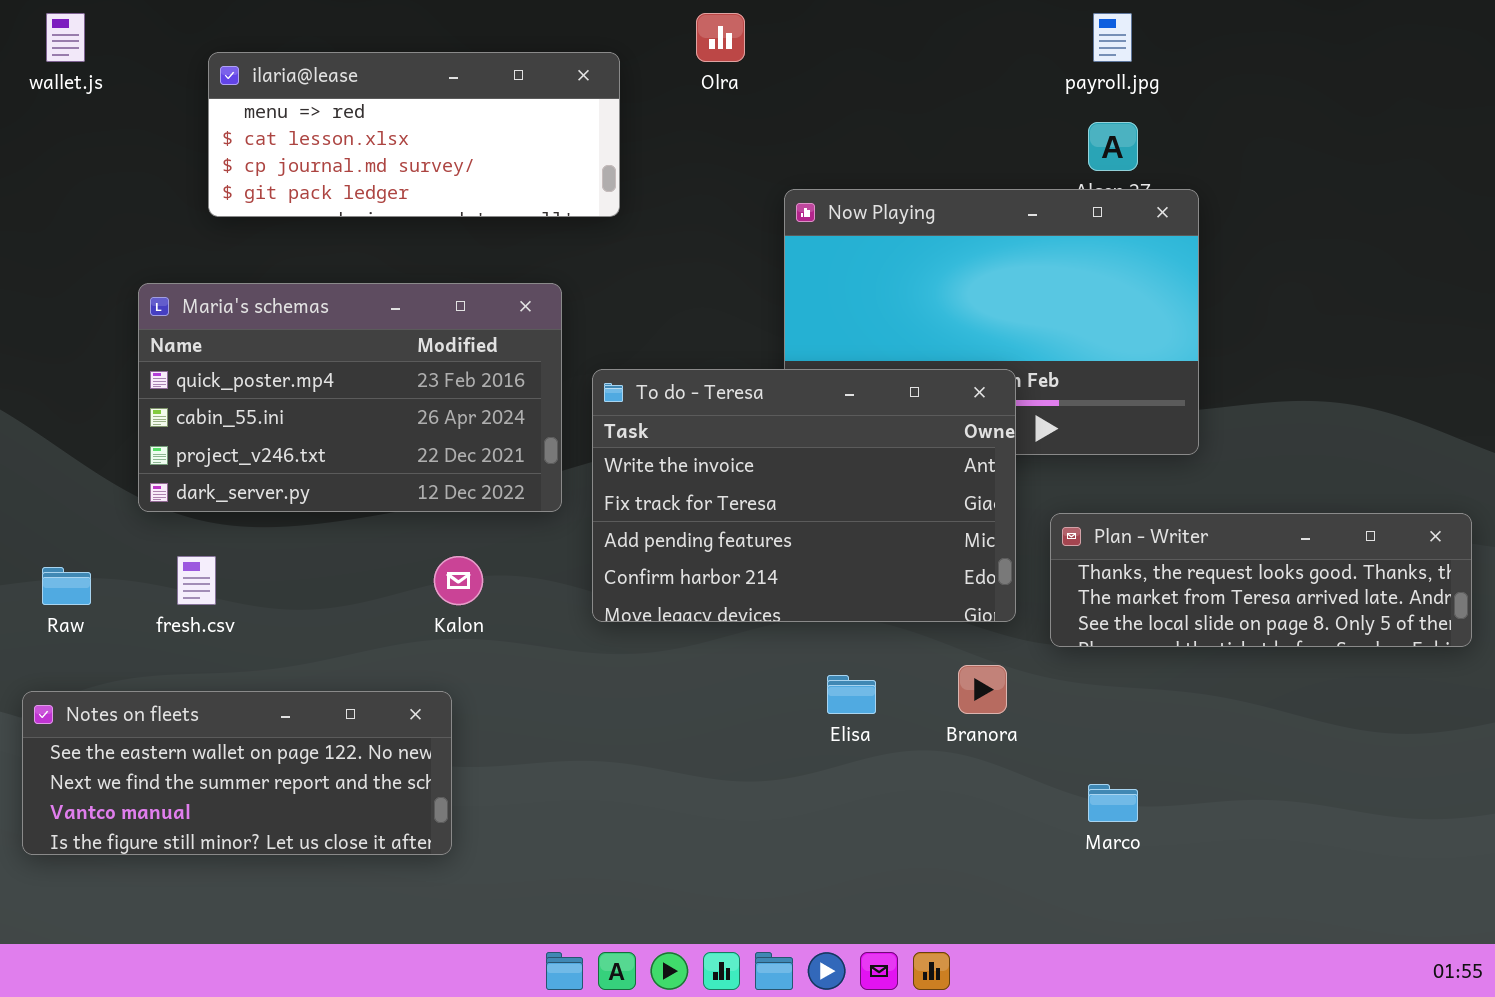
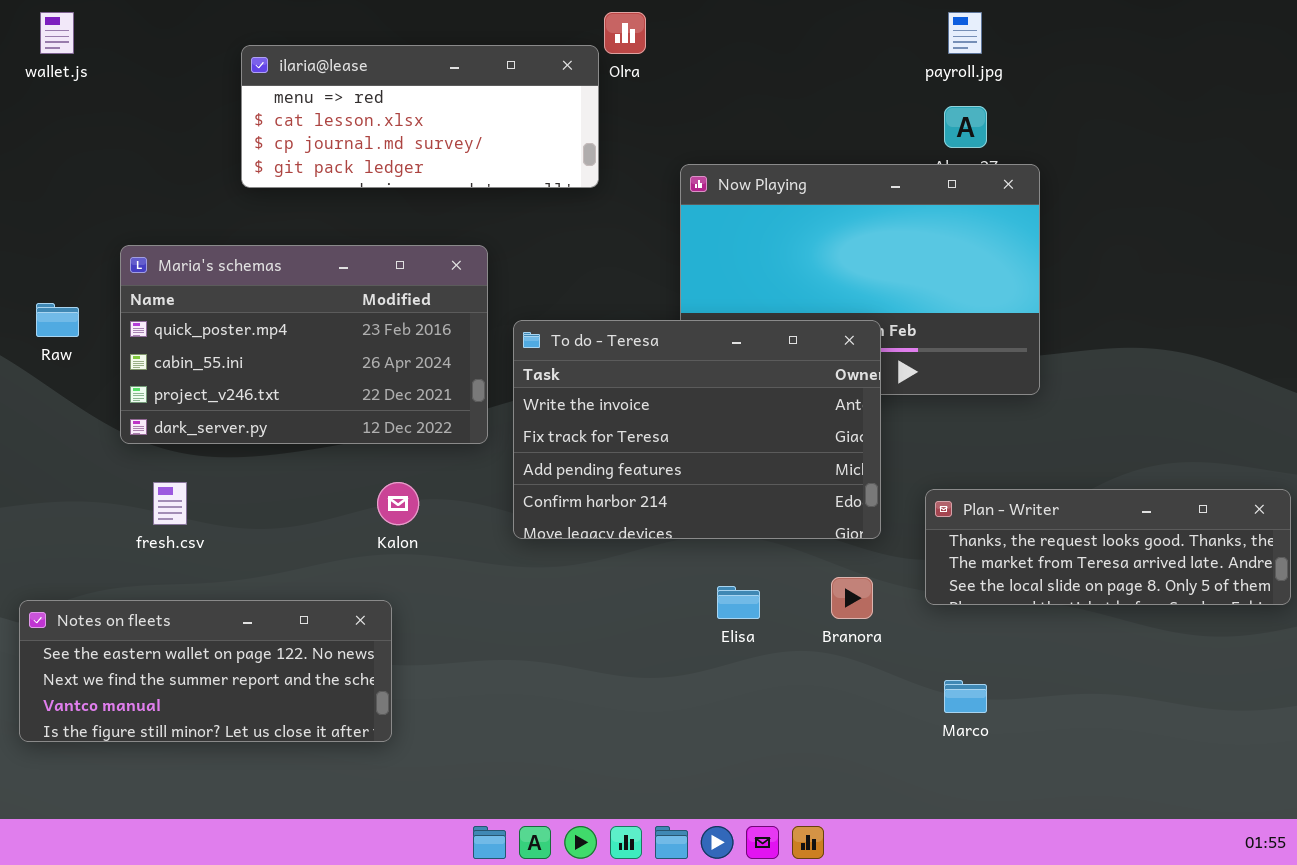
ilaria@lease: [208,52,620,217] -> [241,45,599,188], moved
Plan - Writer: [1050,513,1472,647] -> [925,489,1291,605], moved
Raw: [42,567,91,605] -> [36,303,79,337], moved

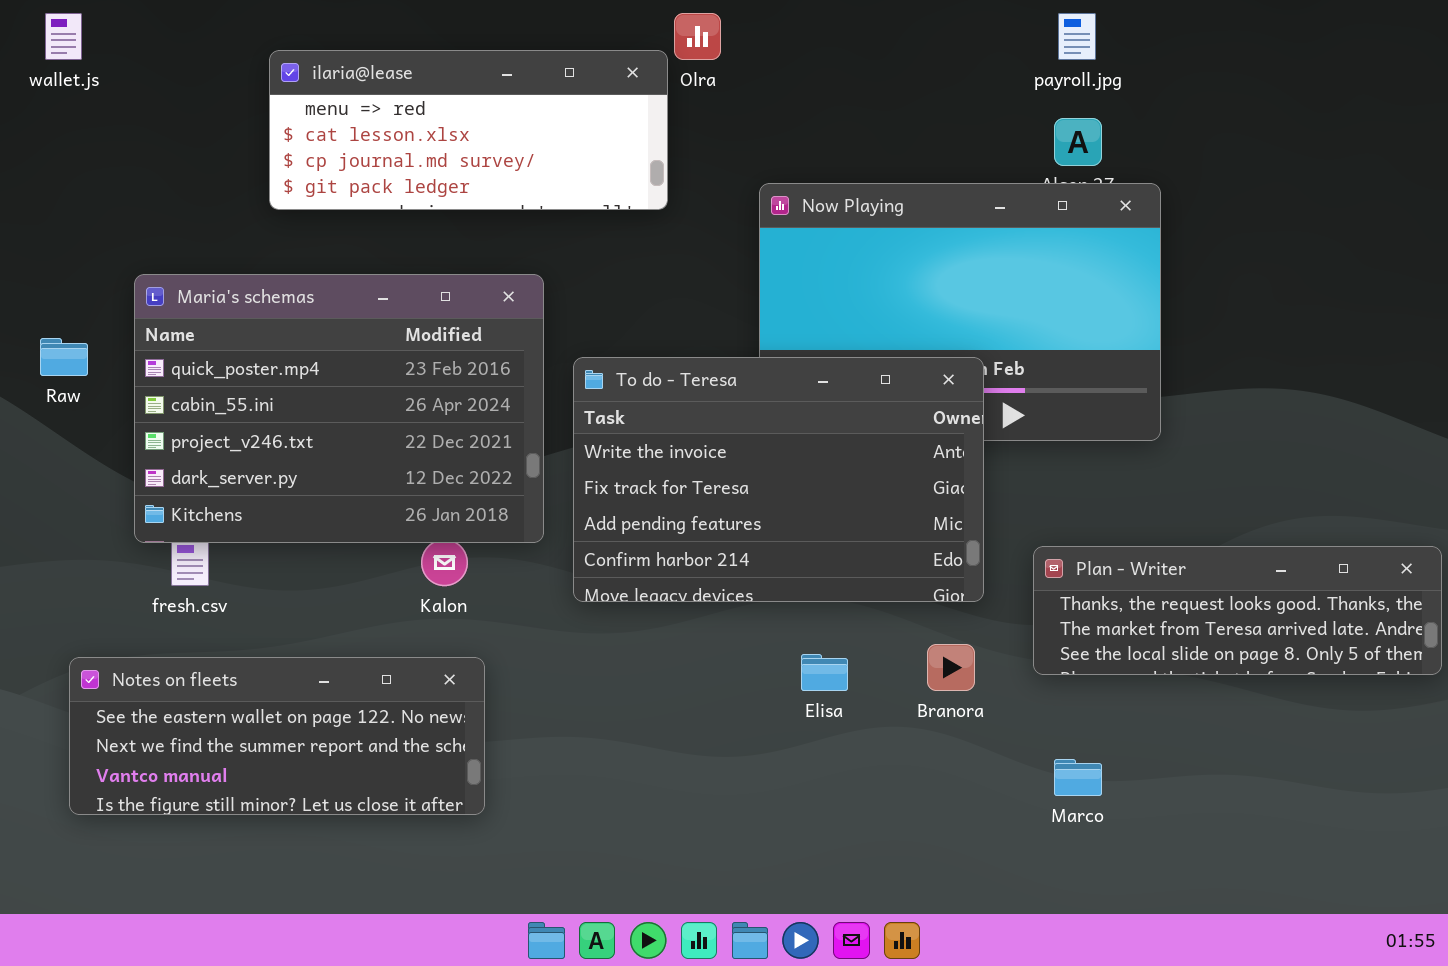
Maria's schemas: [120,245,488,444] -> [134,274,544,543], resized
Notes on fleets: [19,600,392,742] -> [69,657,485,815], moved

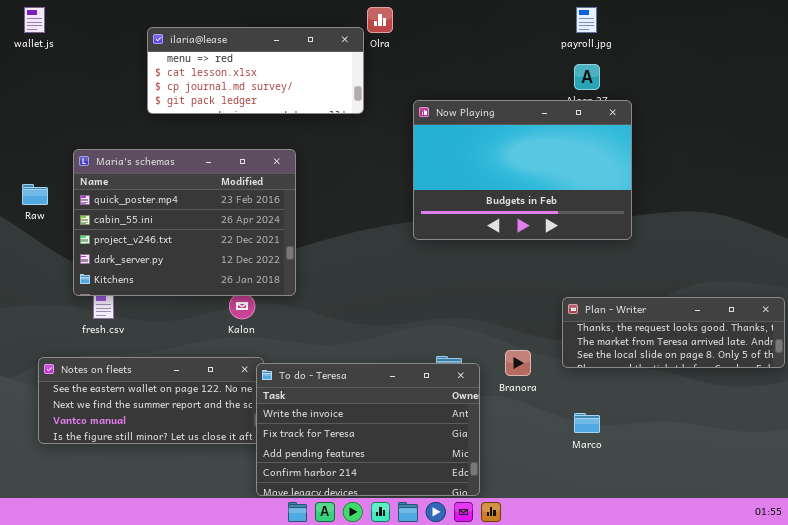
To do - Teresa: [573,357,984,602] -> [256,363,480,496], moved

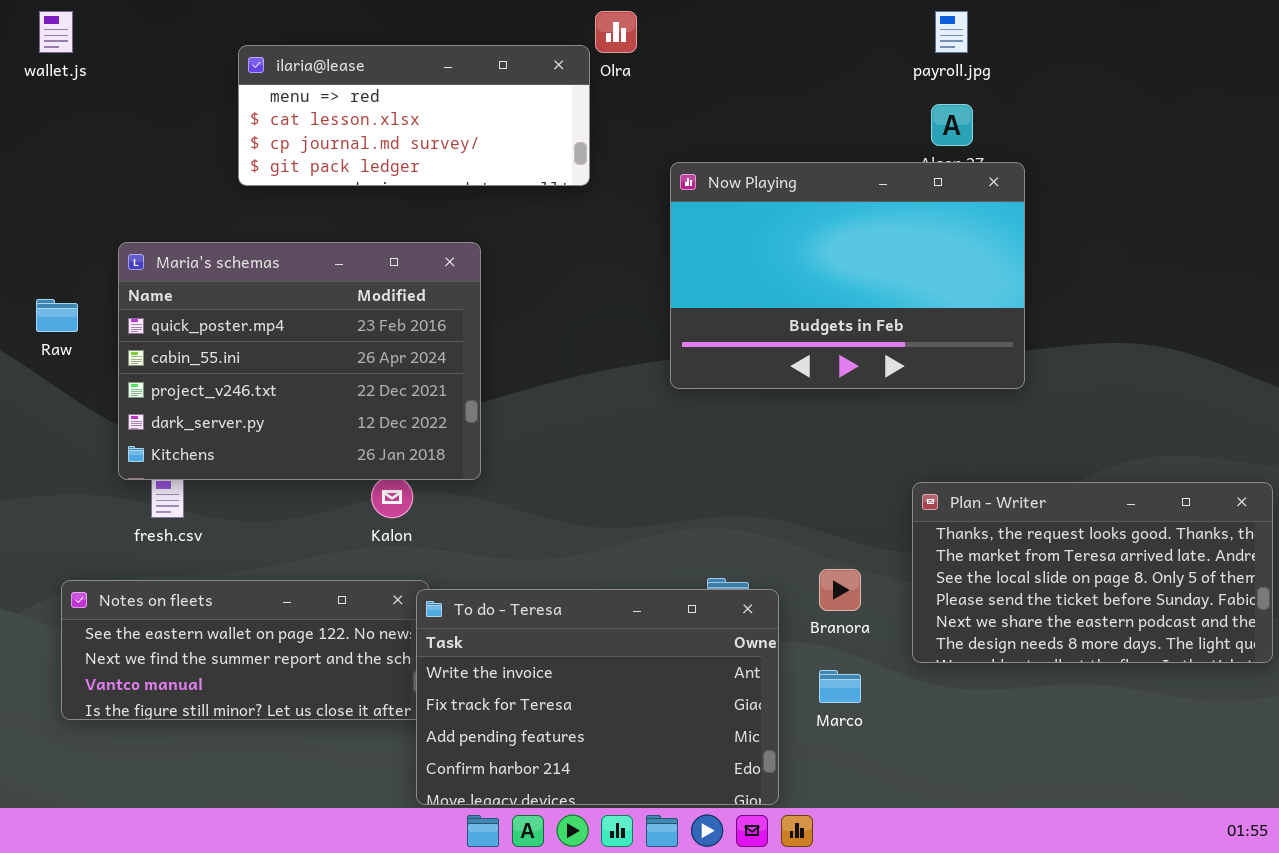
Plan - Writer: [562,297,785,368] -> [912,482,1273,663], resized
Marco: [574,413,600,433] -> [819,670,861,703], moved

